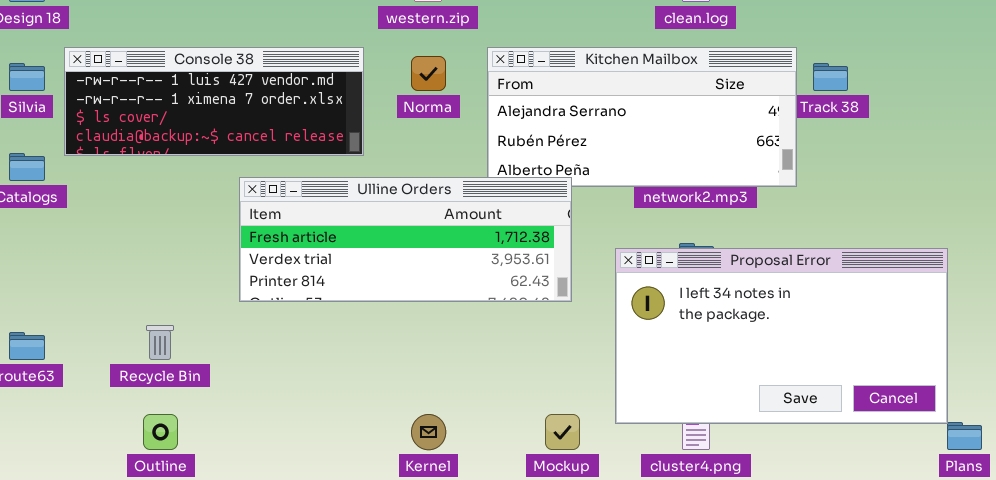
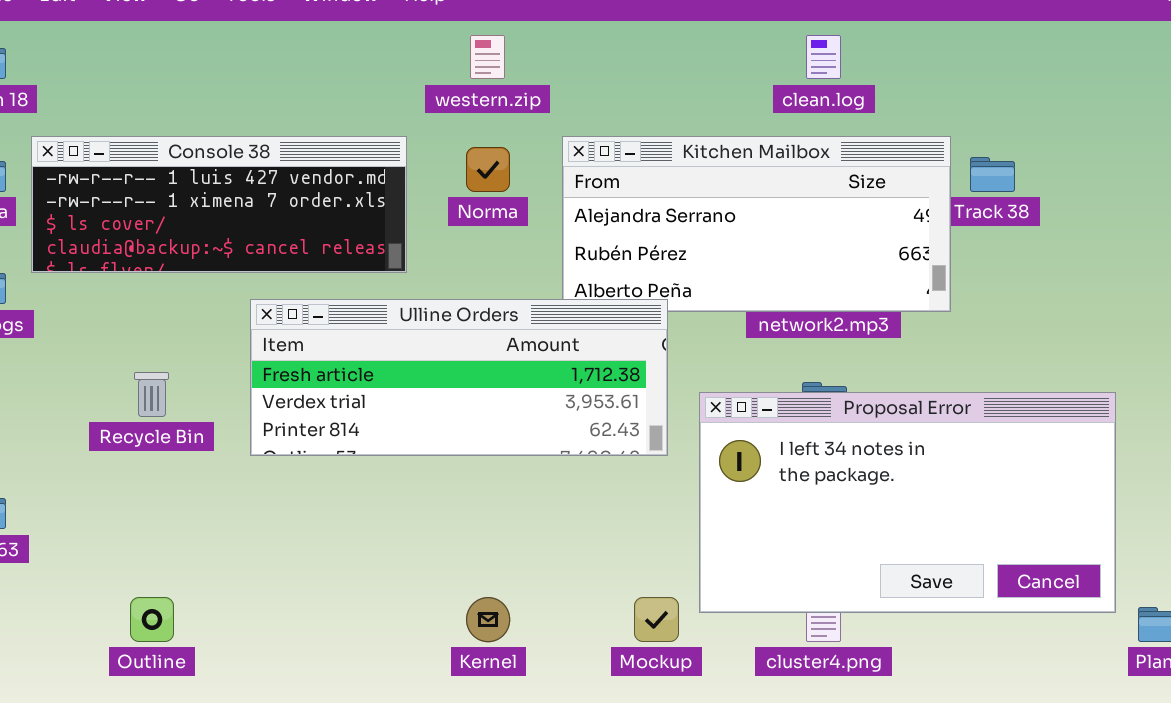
Proposal Error: [615,248,948,424] -> [699,392,1116,613], moved
Recycle Bin: [146,325,174,360] -> [134,372,169,417], moved

